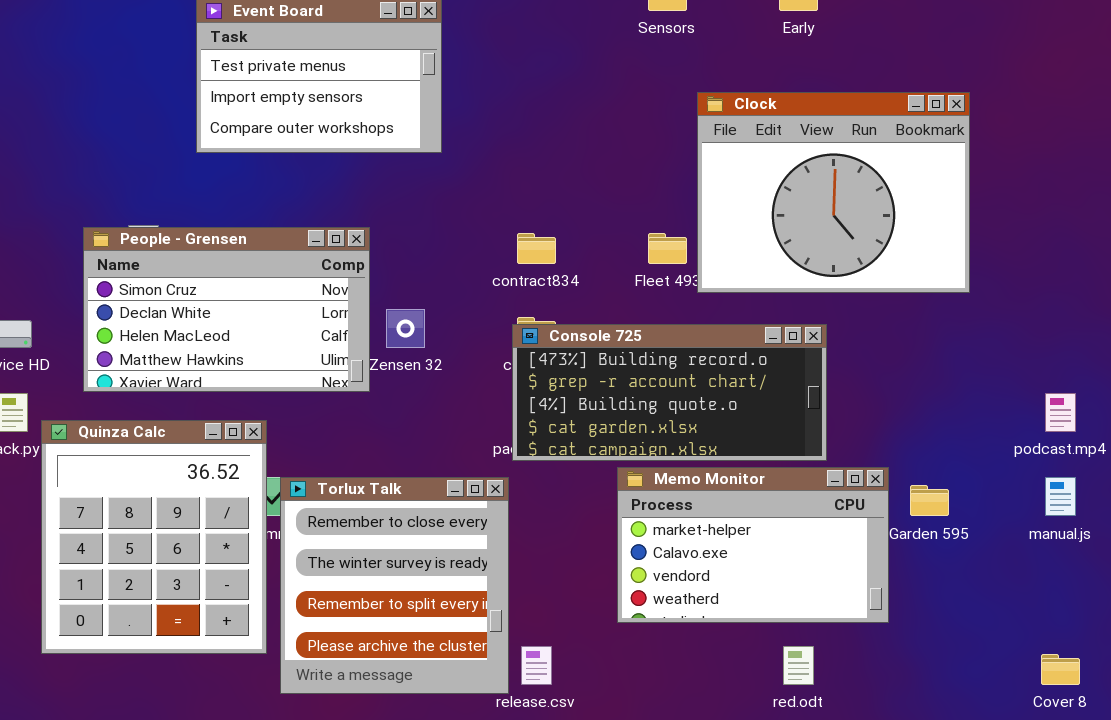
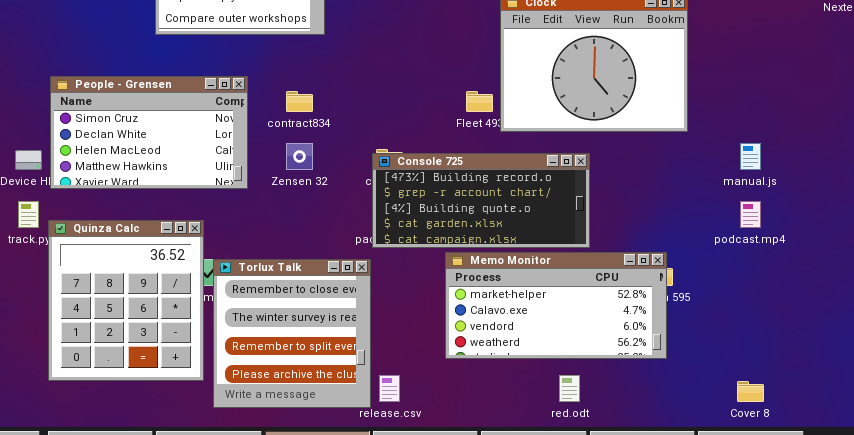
People - Grensen: [83,227,370,392] -> [50,76,248,189], moved
contract834: [517,233,556,264] -> [286,91,313,112], moved
Memo Monitor: [617,467,889,623] -> [445,252,667,359], resized
manual.js: [1045,477,1076,516] -> [740,143,761,170], moved

